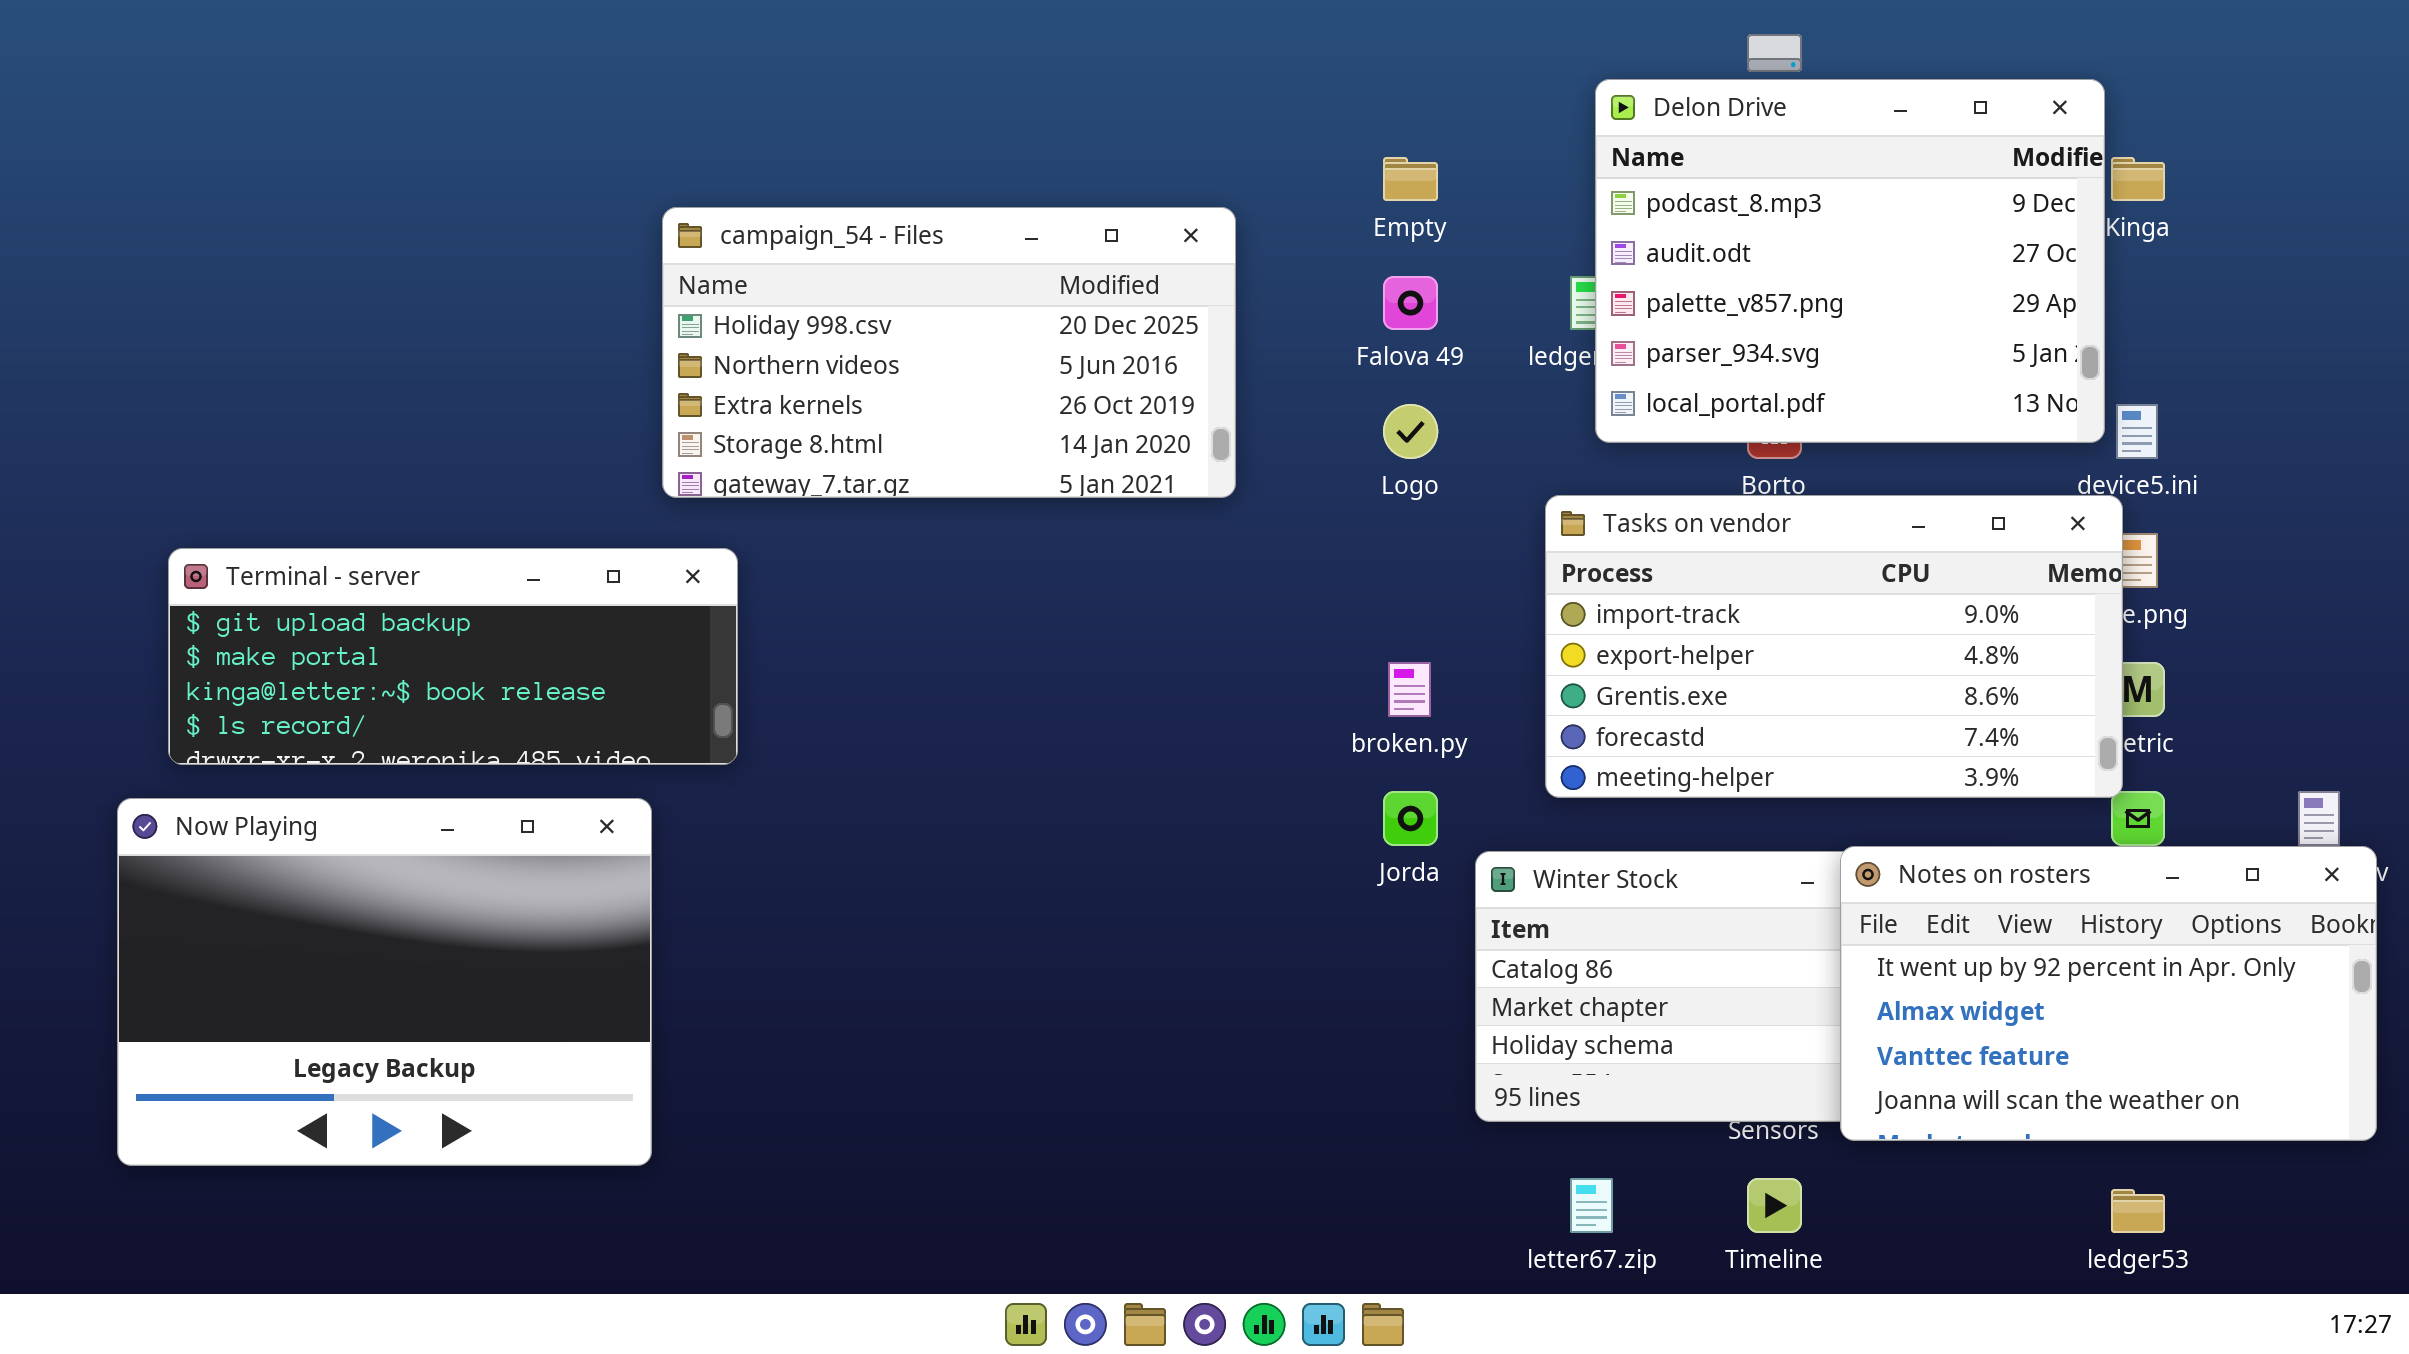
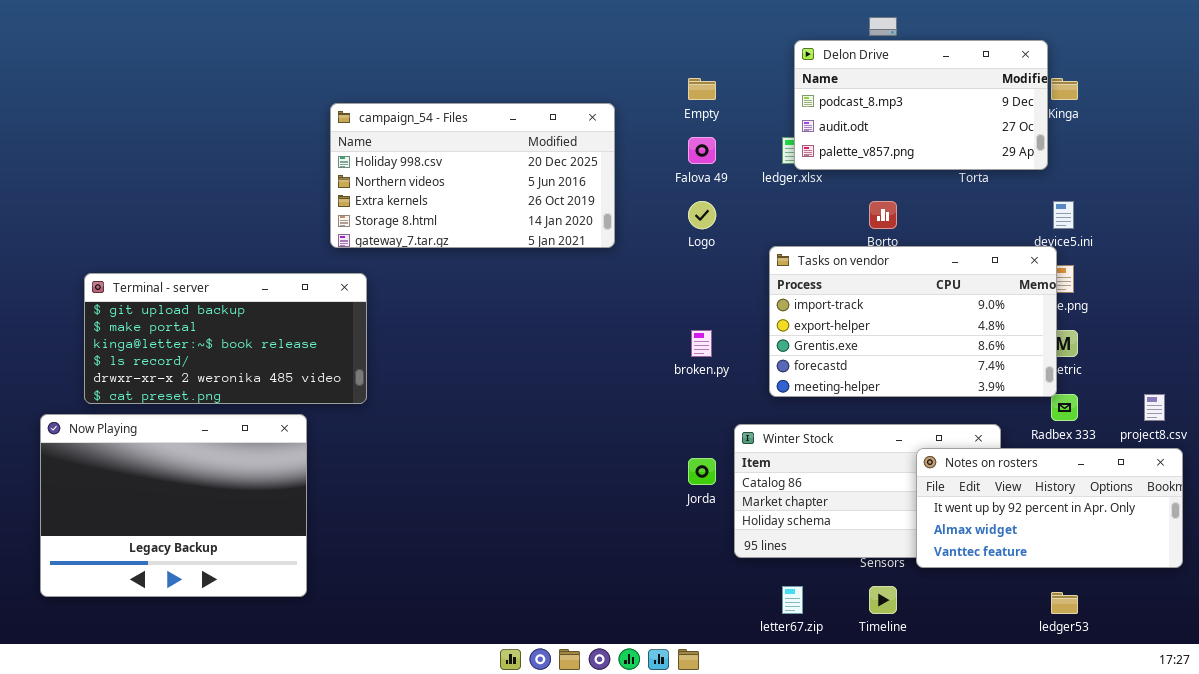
Delon Drive: [1595,79,2105,443] -> [794,40,1048,170], resized
Terminal - server: [168,548,738,765] -> [84,273,367,404], resized
Jorda: [1383,791,1438,846] -> [688,458,716,485], moved
Now Playing: [117,798,652,1166] -> [40,414,307,597], moved
Notes on rosters: [1840,846,2377,1141] -> [916,448,1183,568], resized

